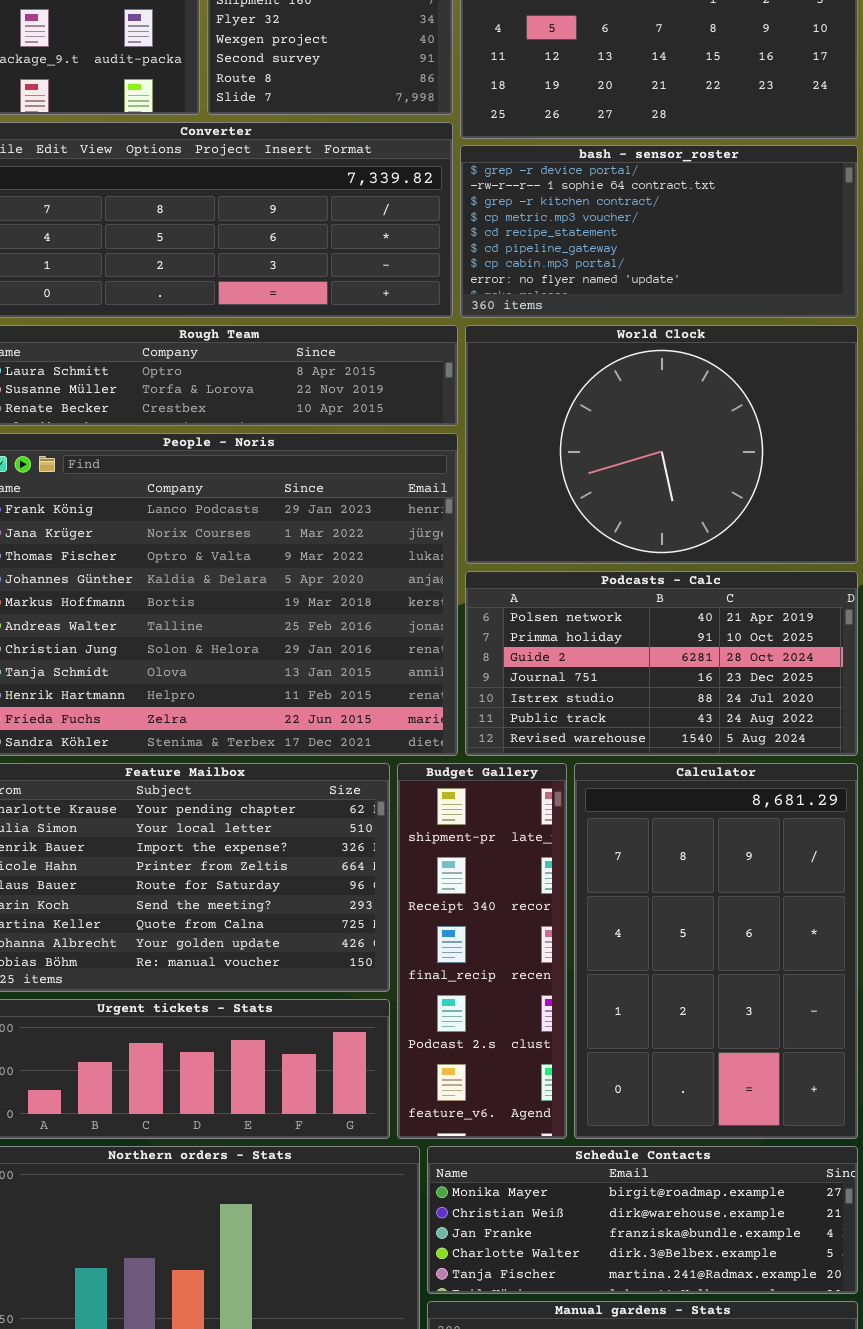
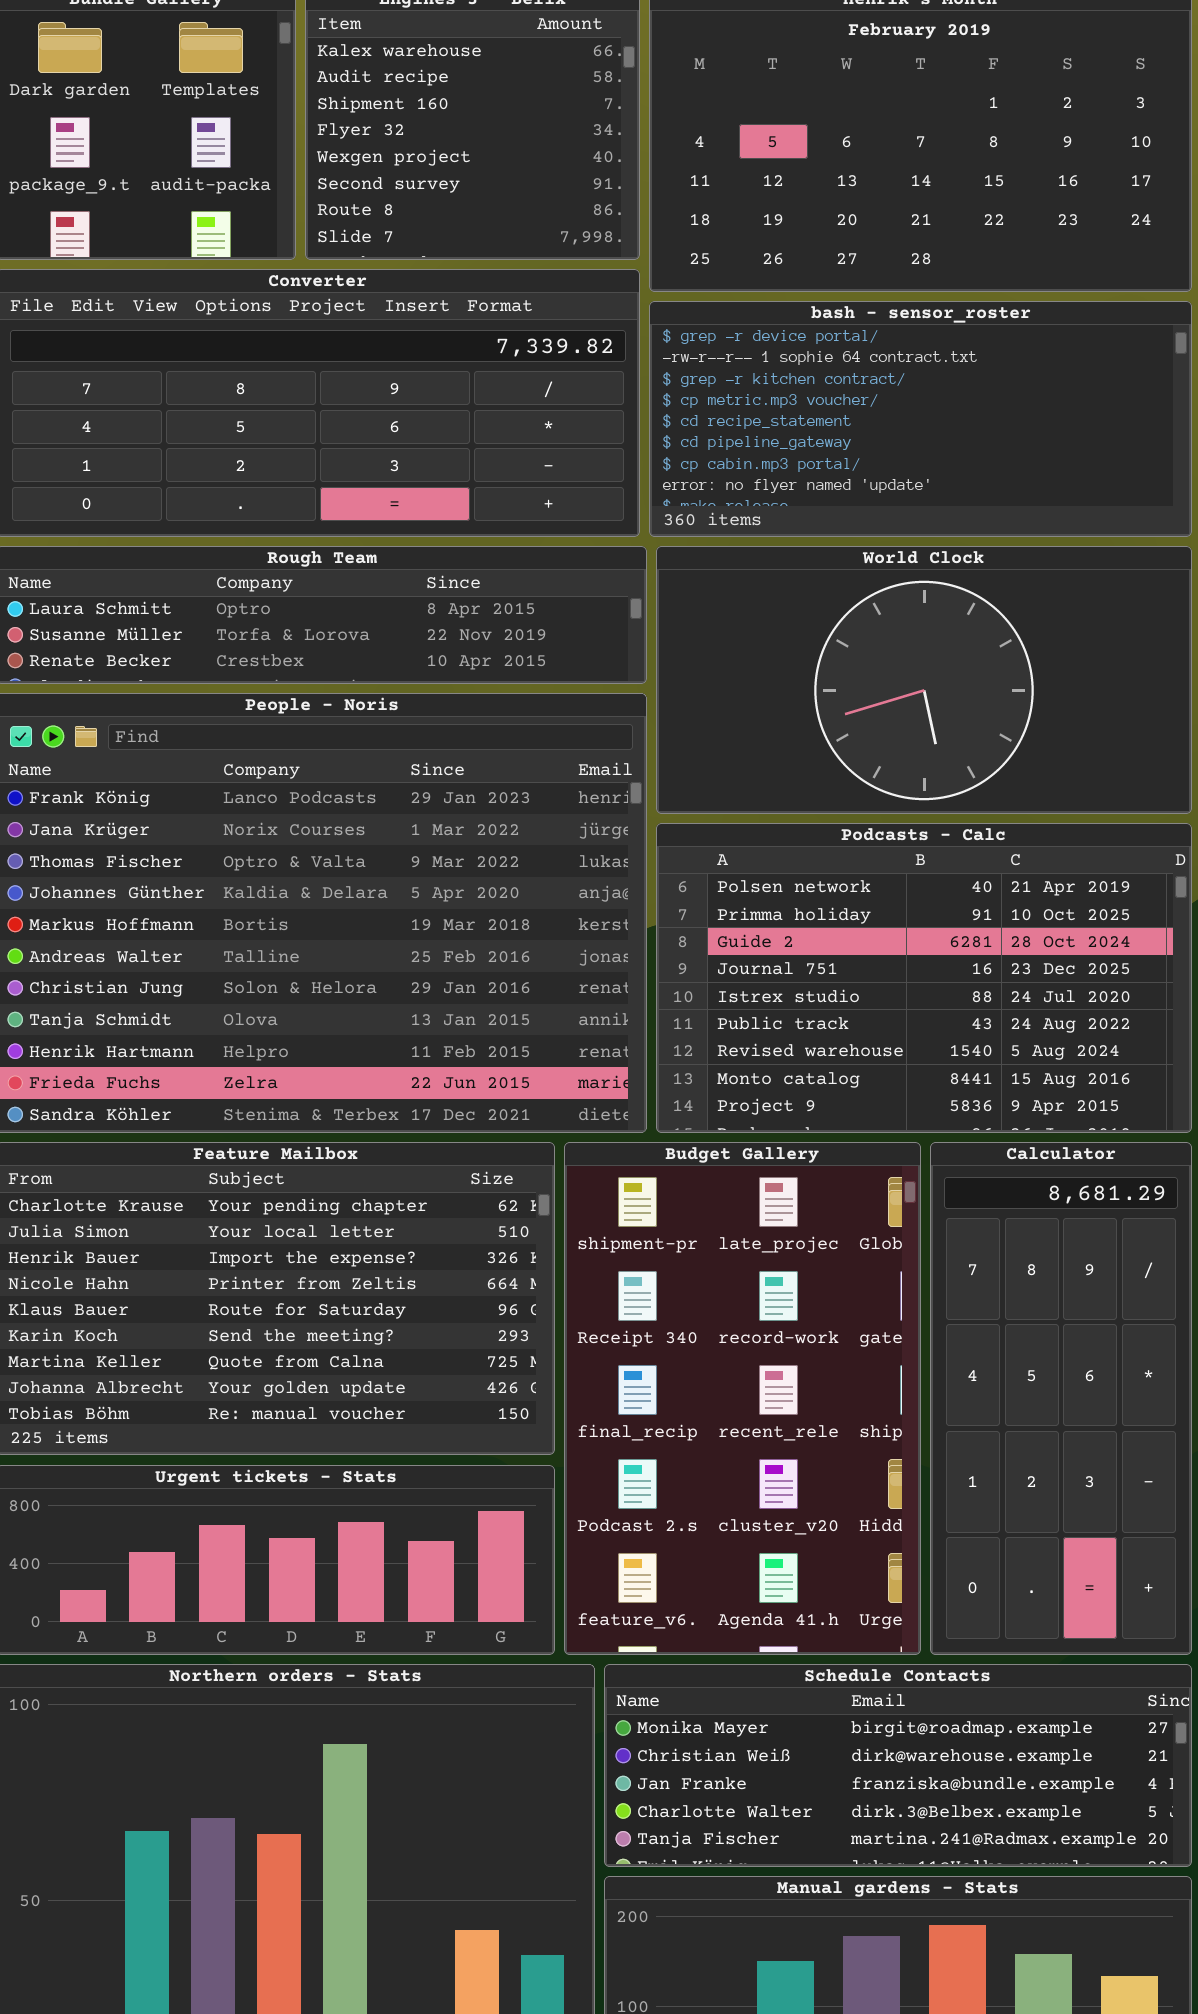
World Clock: [465,325,858,564] -> [656,546,1192,814], resized
Podcasts - Calc: [465,571,858,756] -> [656,823,1192,1133], resized
Budget Gallery: [397,763,567,1139] -> [564,1142,921,1655], resized
Calculator: [574,763,858,1139] -> [930,1142,1192,1655], resized

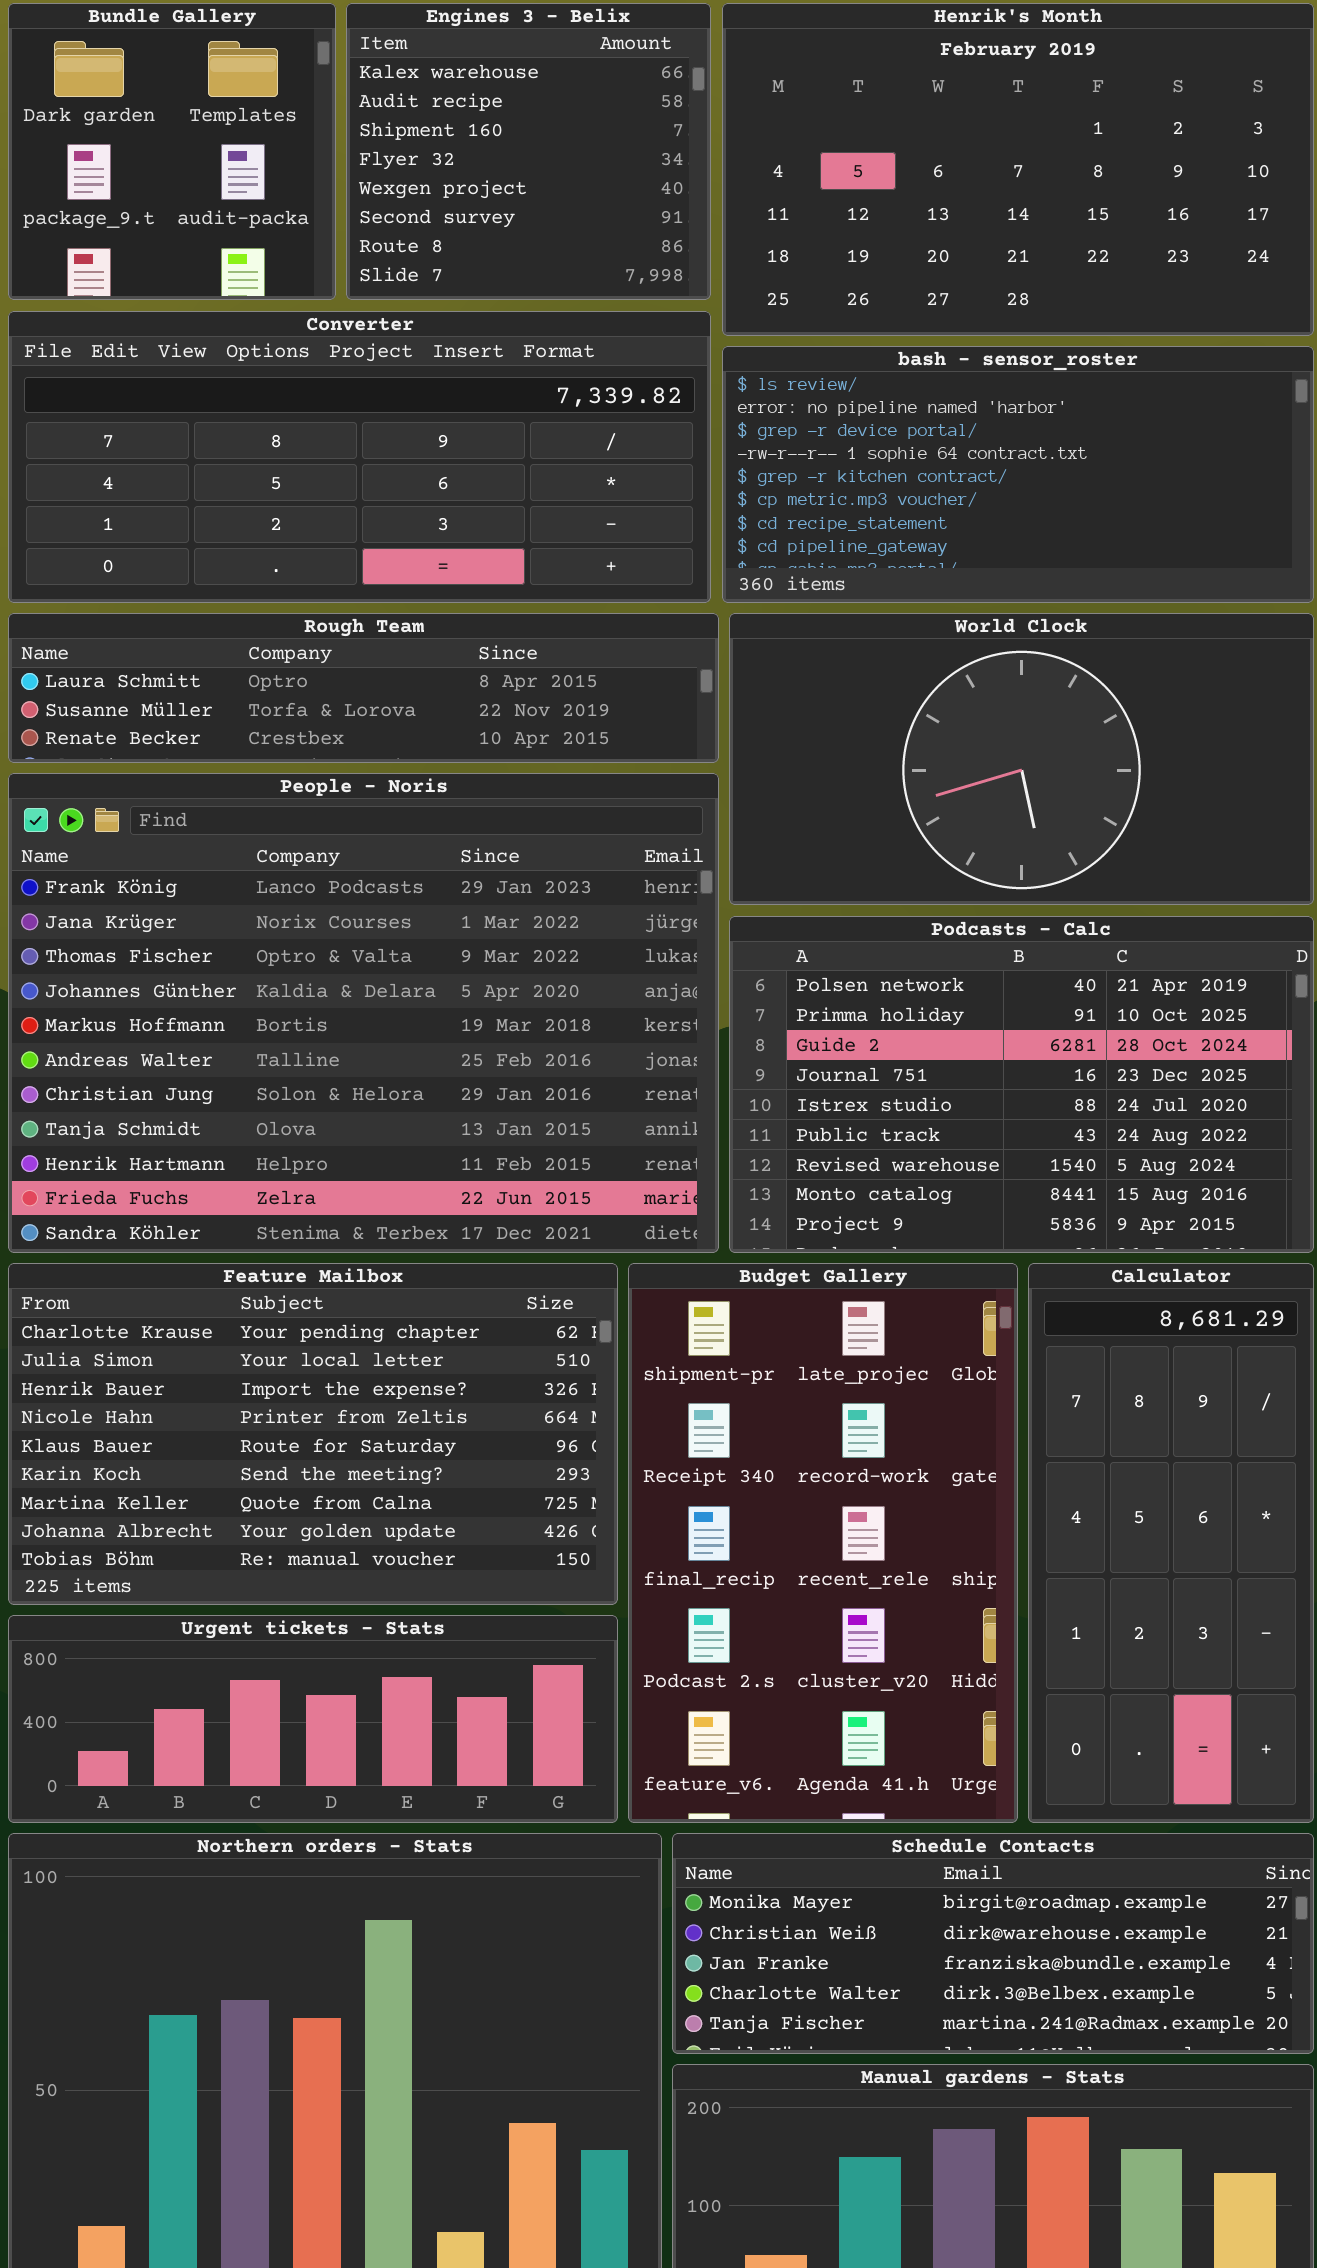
bash - sensor_roster: [649,301,1192,537] -> [722,346,1314,603], scrolled up 2 rows

